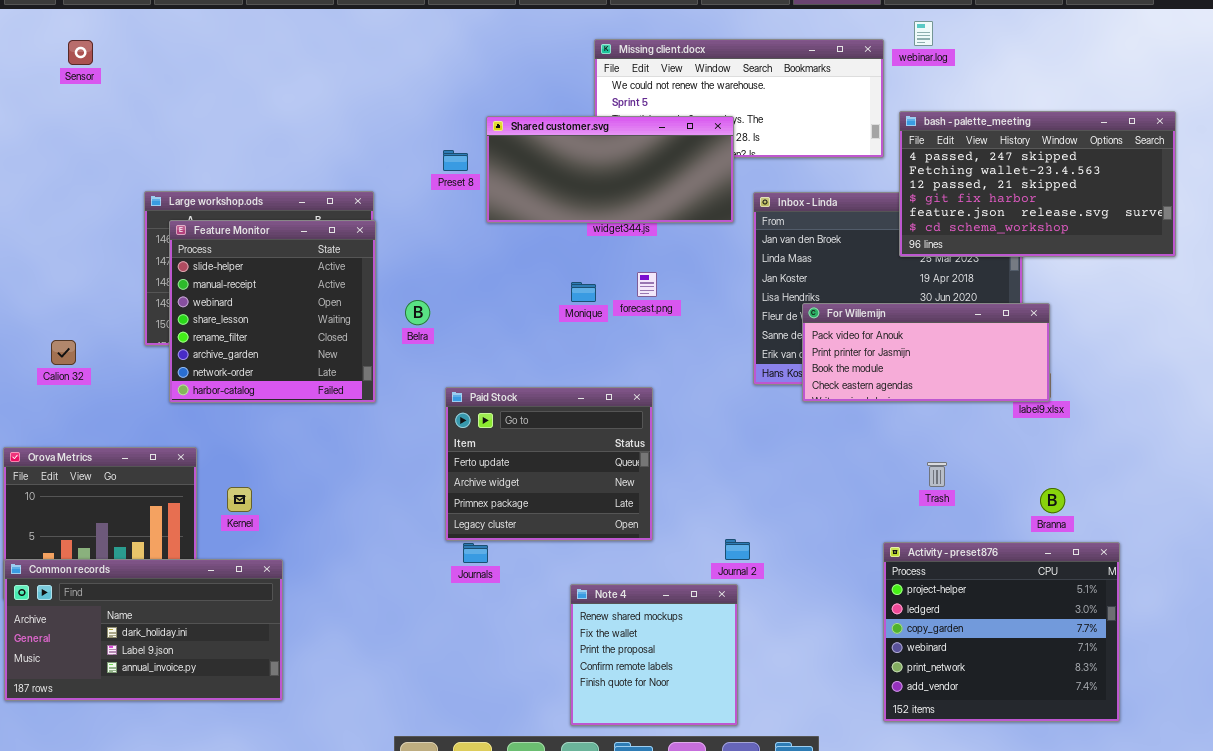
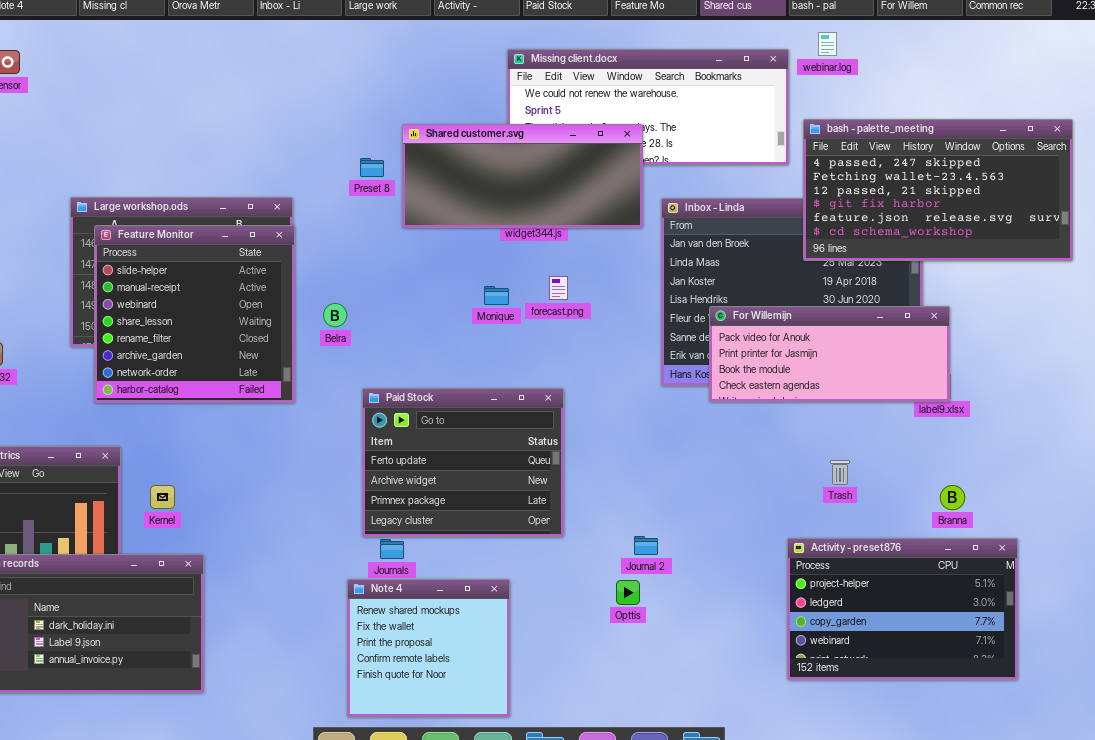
Activity - preset876: [883,542,1120,722] -> [787,538,1018,680], resized
Note 4: [570,584,738,726] -> [347,579,510,717], moved

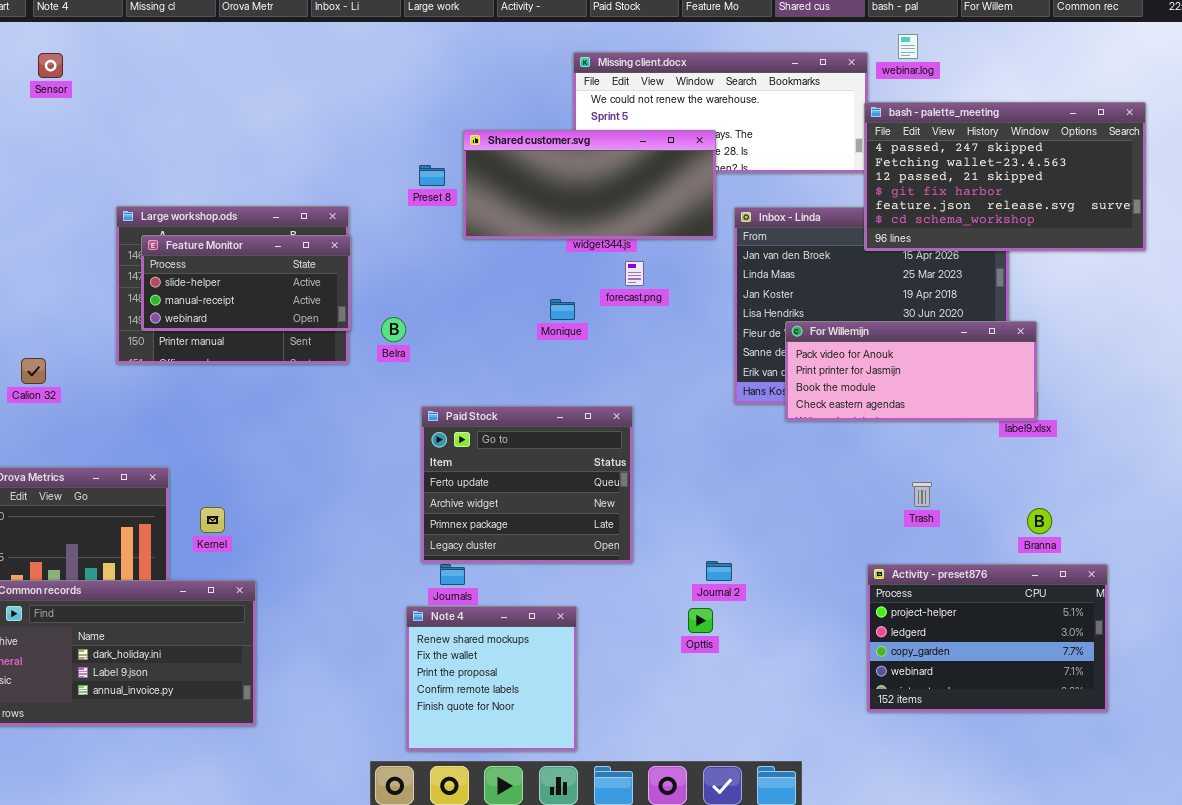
bash - palette_meeting: [803,119,1073,261] -> [864,102,1146,251], moved
Feature Monitor: [94,225,295,403] -> [141,235,351,331], resized
forecast.png: [549,276,568,300] -> [625,261,644,286], moved

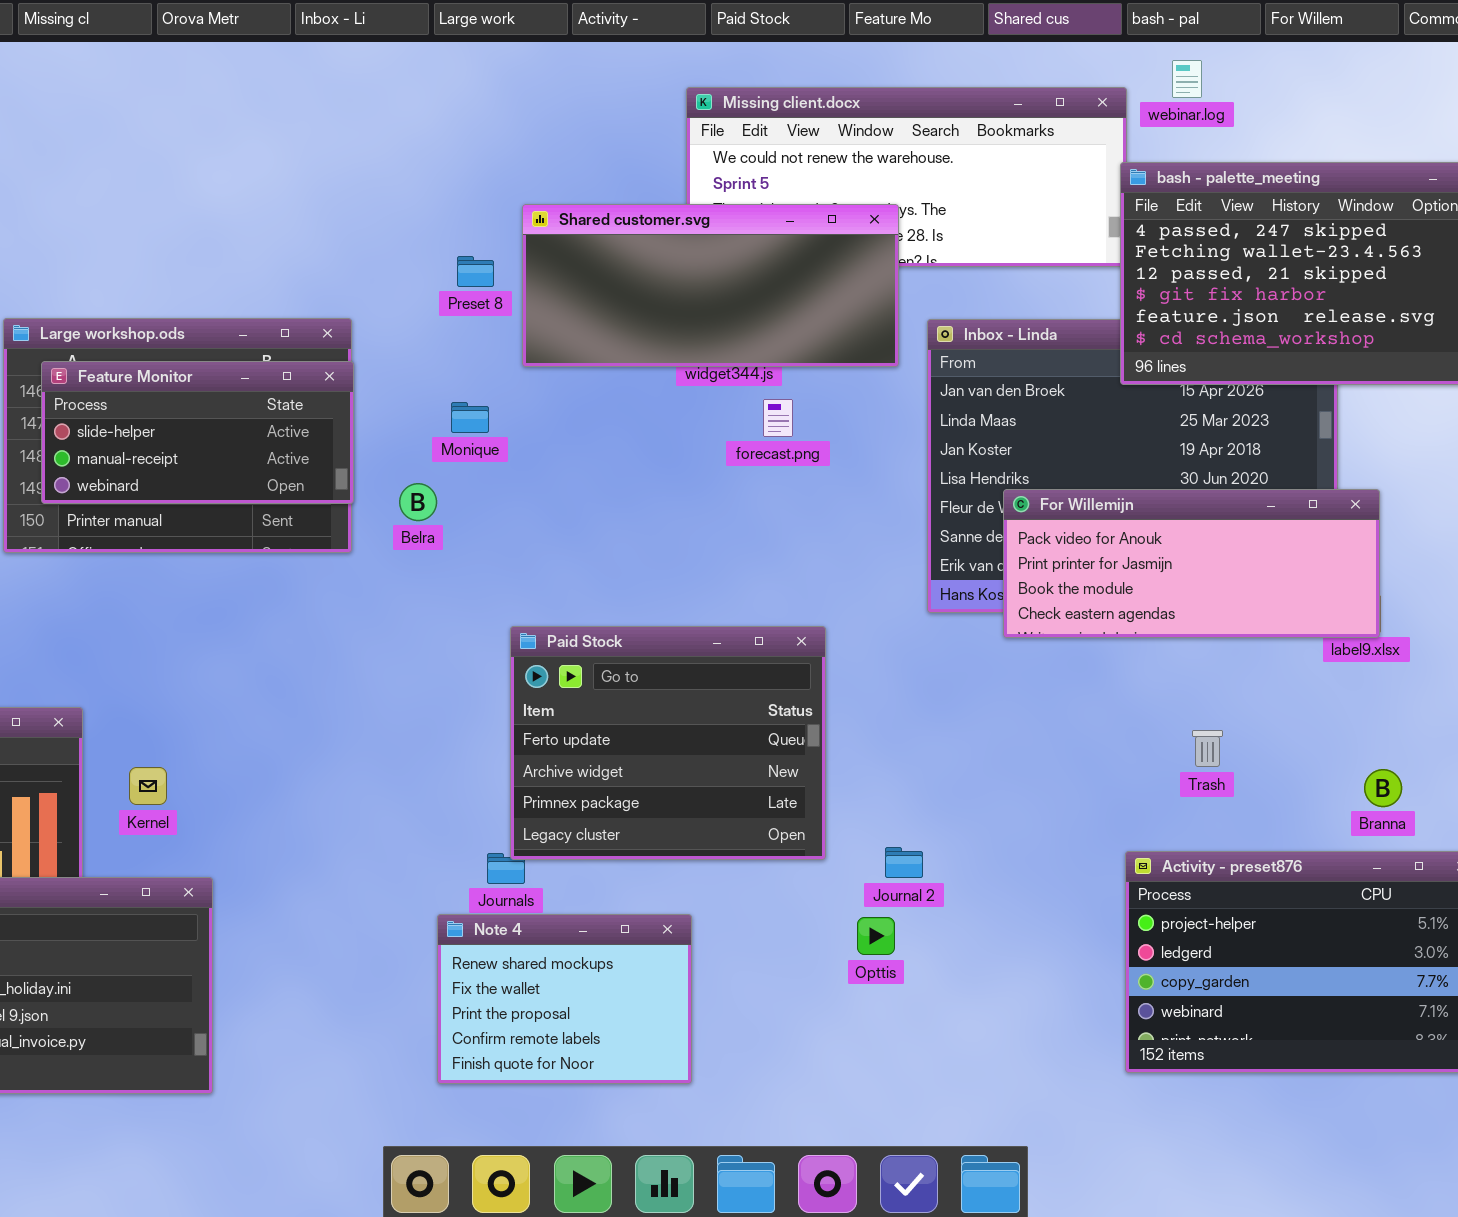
Monique: [550,299,575,320] -> [451,402,489,433], moved
Paid Stock: [421,406,633,563] -> [510,626,826,860], moved
Note 4: [406,606,577,751] -> [437,914,692,1084], resized

